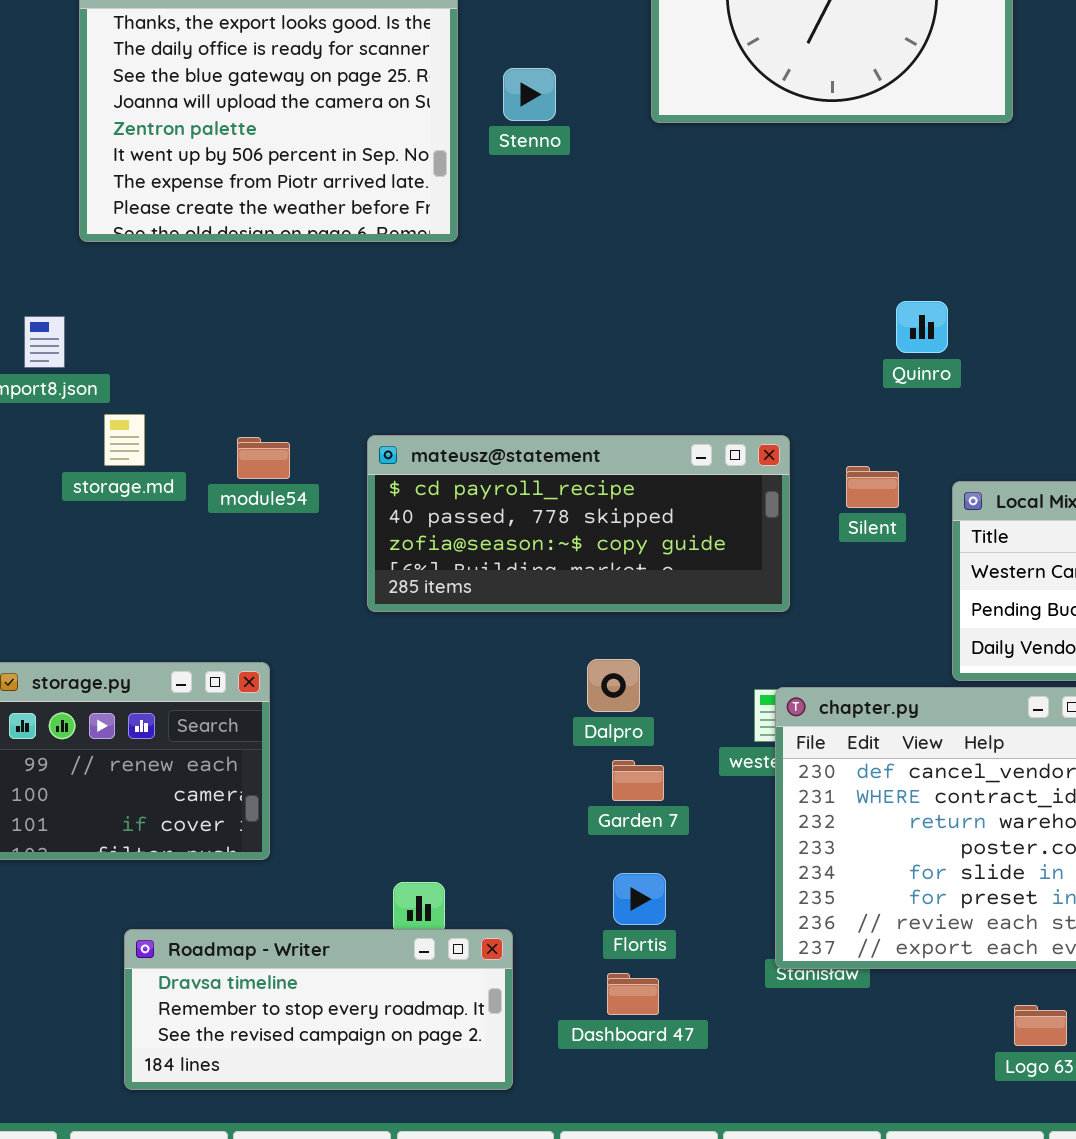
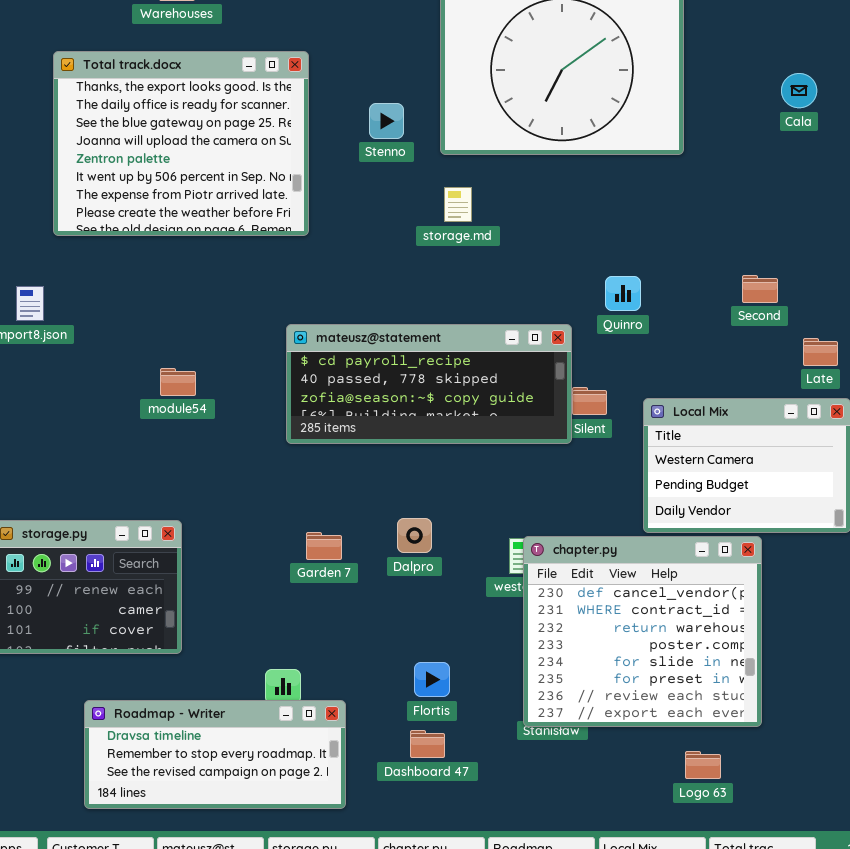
Stenno: [503,68,556,121] -> [369,103,404,139], moved
storage.md: [104,414,145,466] -> [444,187,472,222], moved
mateusz@statement: [367,435,790,612] -> [286,324,572,444], moved
Garden 7: [612,760,664,801] -> [306,532,342,560], moved

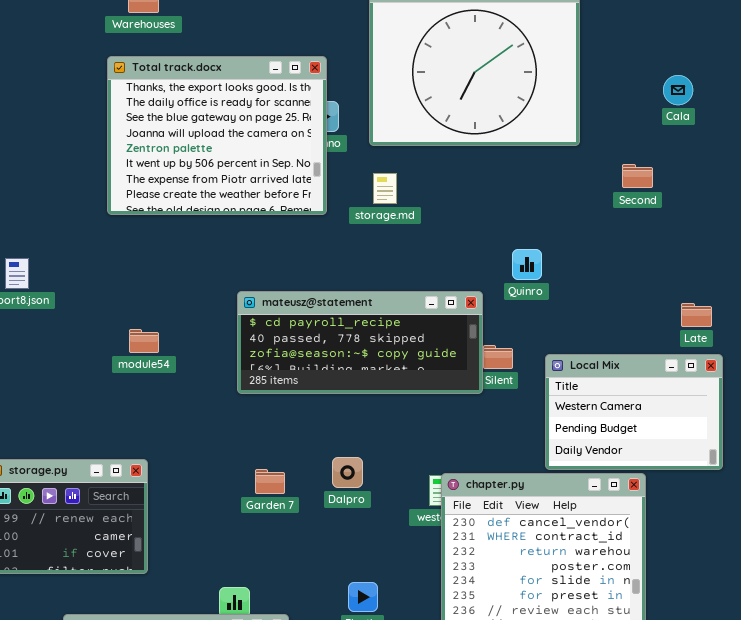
Total track.docx: [53,51,309,236] -> [107,56,327,215], moved
Second: [742,275,778,303] -> [622,164,653,188], moved

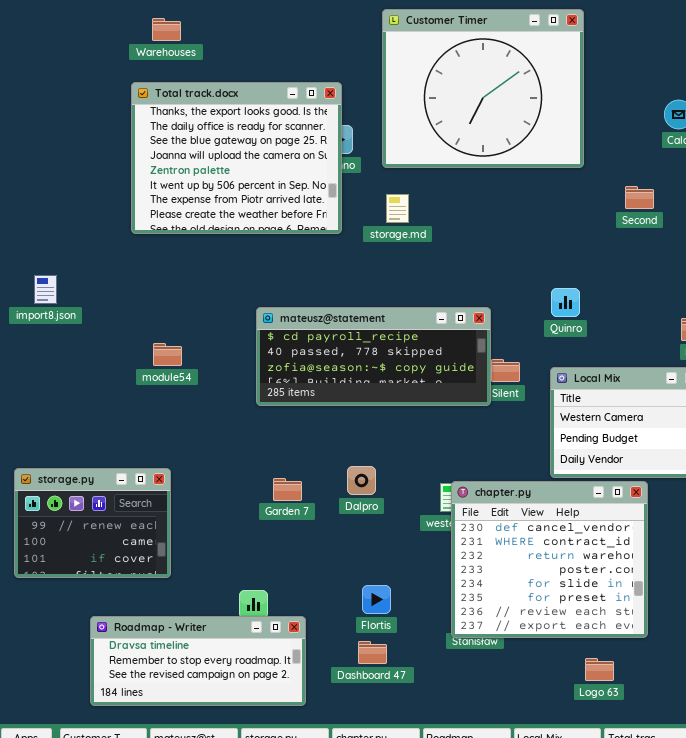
Quinro: [512,249,542,280] -> [551,288,580,317], moved

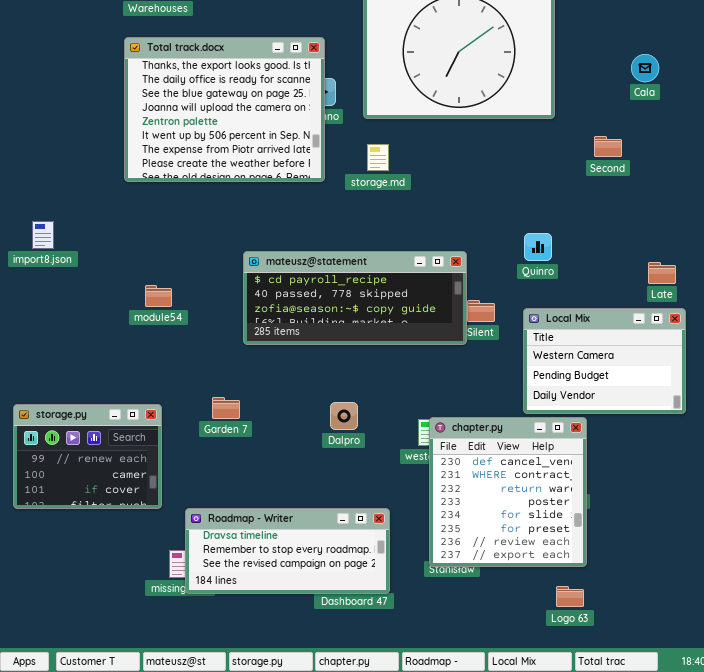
Garden 7: [273,478,302,501] -> [212,397,240,419], moved
chapter.py: [451,481,648,638] -> [429,417,587,567], resized
Roadmap - Writer: [90,616,306,706] -> [185,508,390,594], moved

